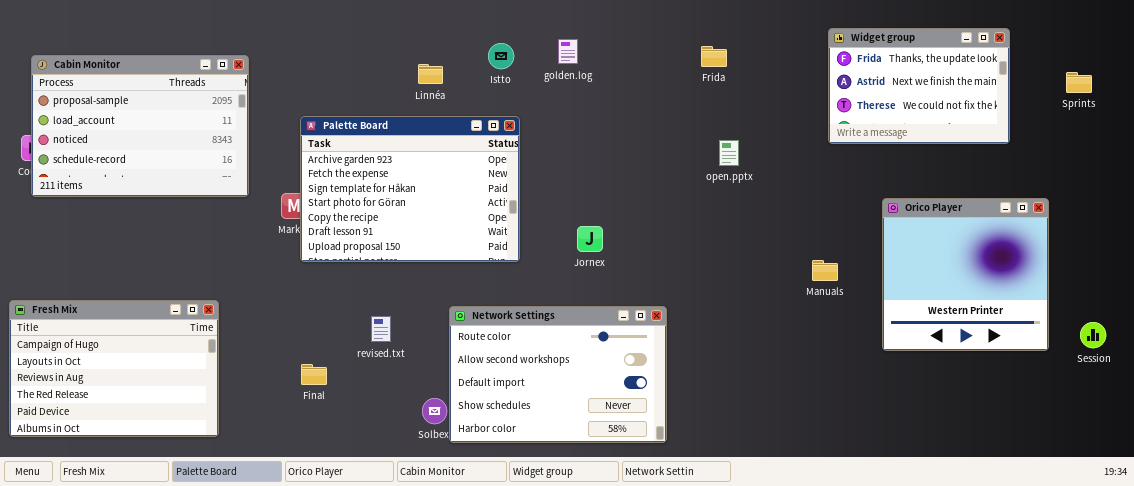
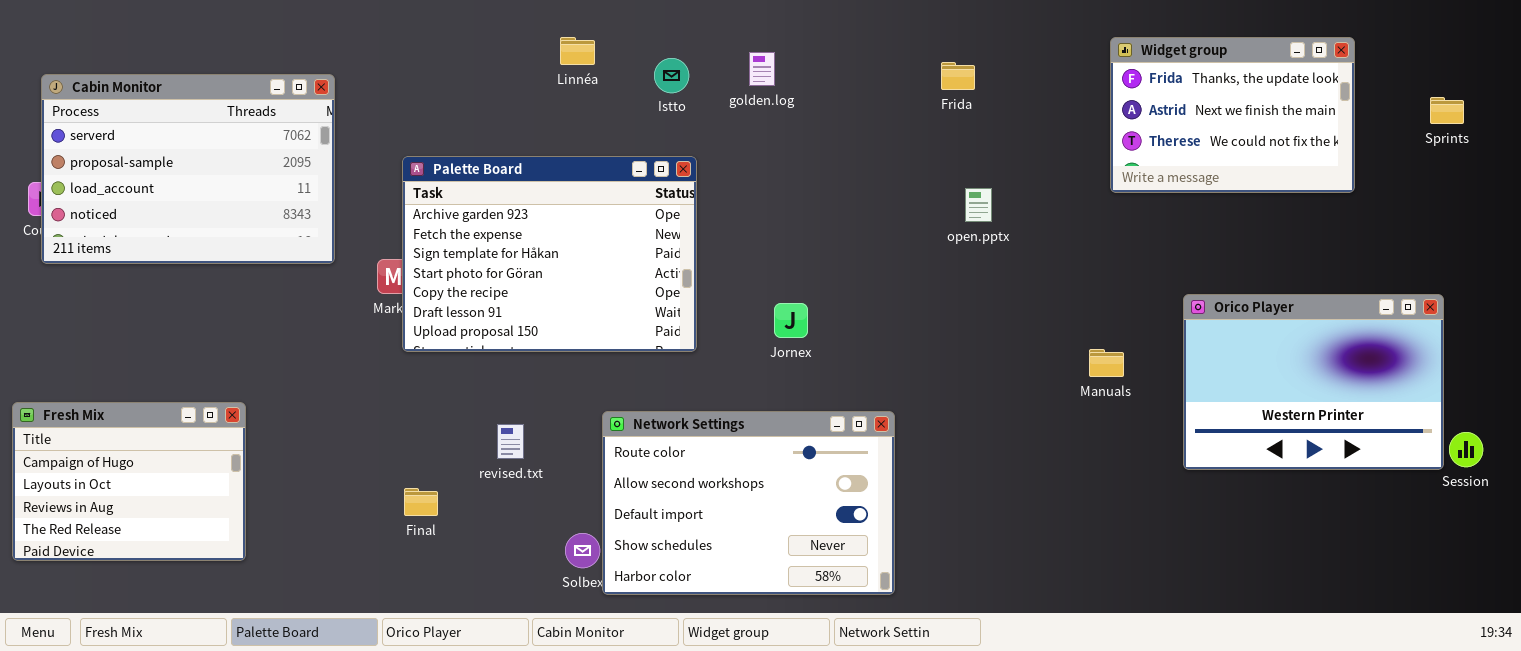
Cabin Monitor: [31,55,249,197] -> [41,74,335,264], scrolled up 1 row
Linnéa: [418,64,443,84] -> [560,37,595,65], moved
Orico Player: [882,198,1049,351] -> [1183,294,1444,470], resized
Fresh Mix: [9,300,219,437] -> [12,402,246,561], resized

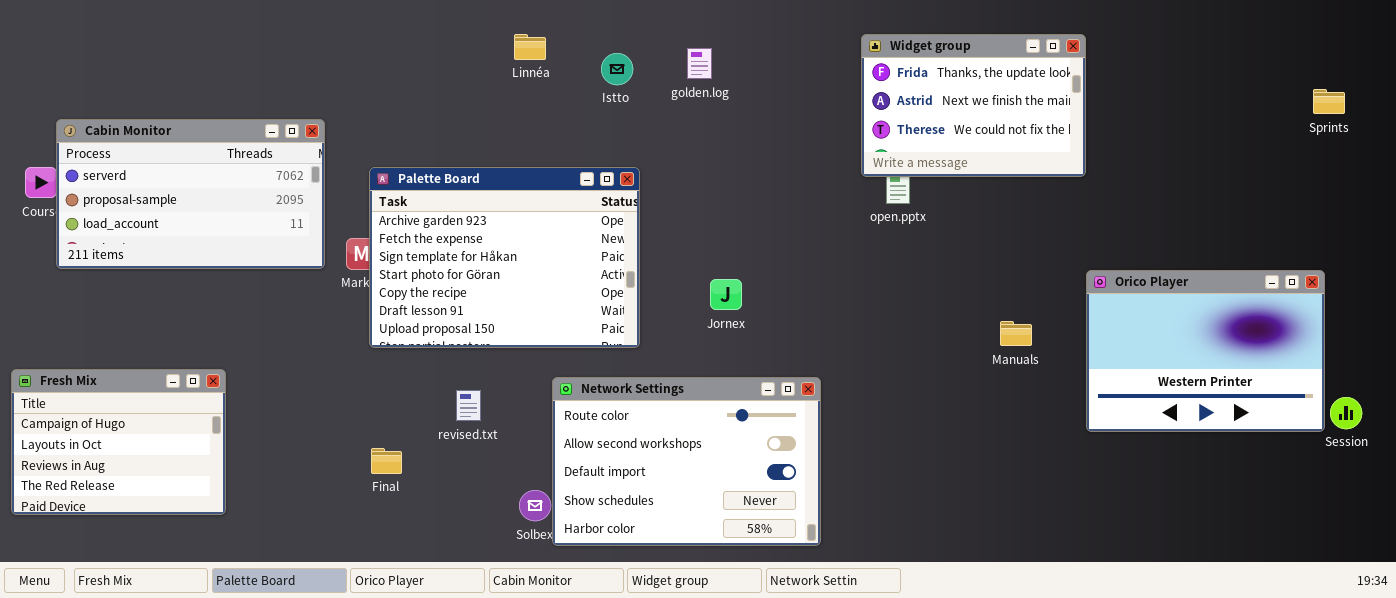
Widget group: [1110,37,1355,193] -> [861,34,1086,177], moved
Cabin Monitor: [41,74,335,264] -> [56,119,325,269], moved, resized
Palette Board: [402,156,697,352] -> [369,167,640,348], moved

